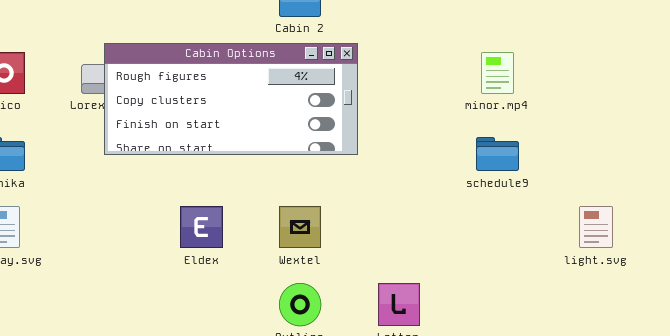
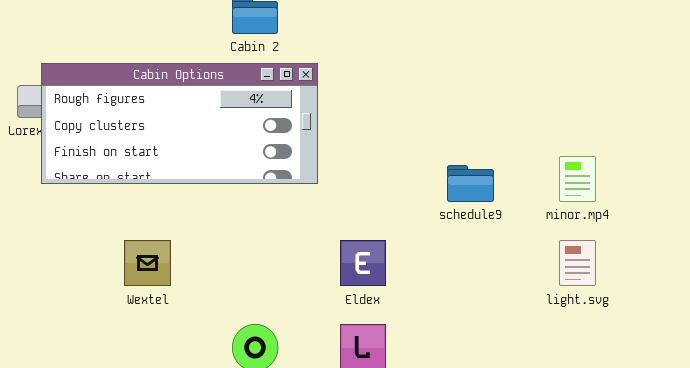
minor.mp4: [481,52,514,94] -> [559,156,596,202], moved
Eldex: [180,206,223,248] -> [340,240,386,286], moved
Wextel: [279,206,321,248] -> [124,240,171,286], moved

